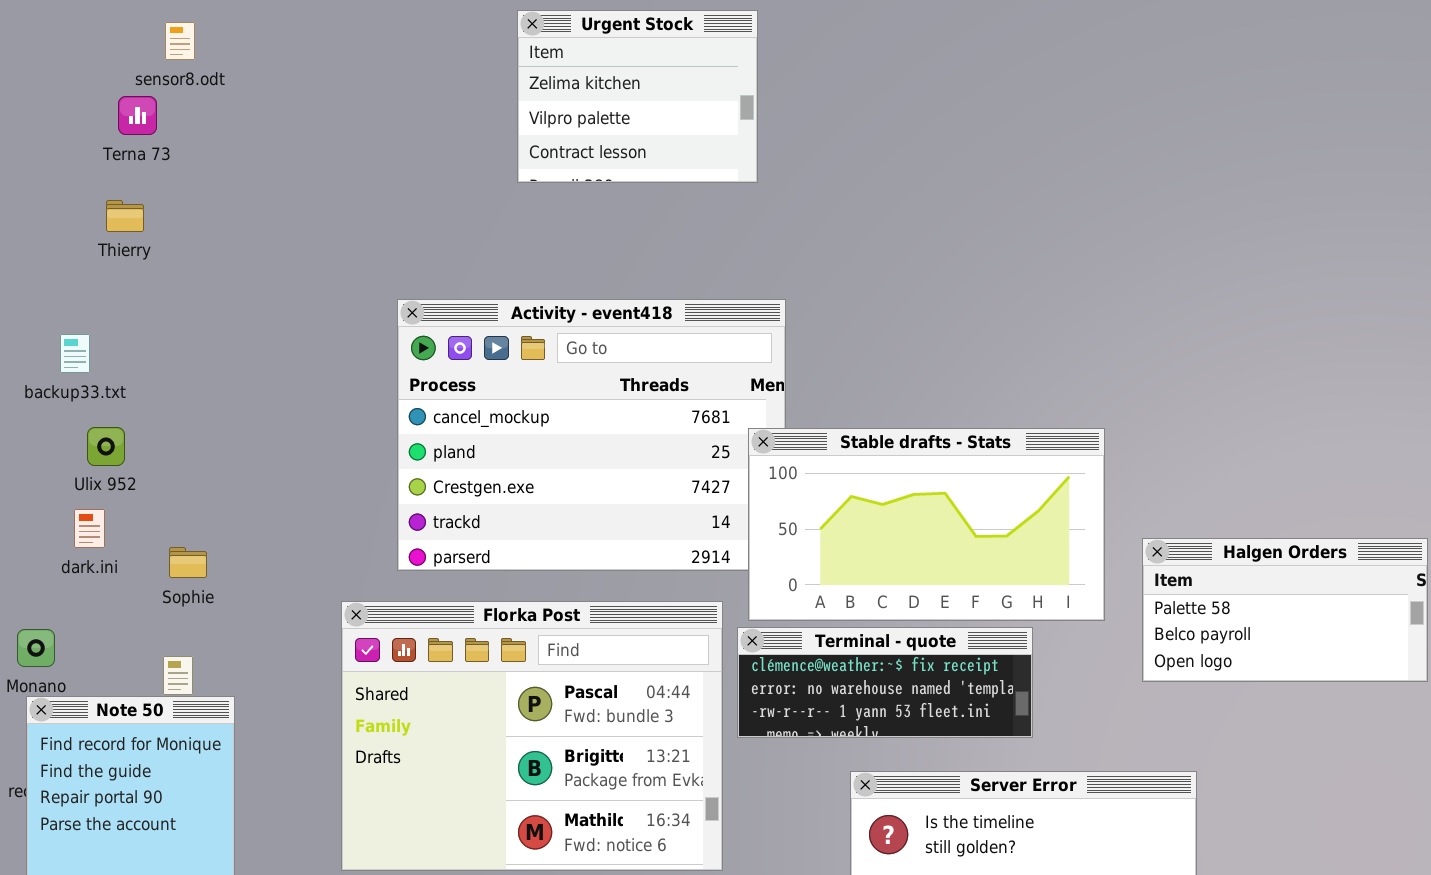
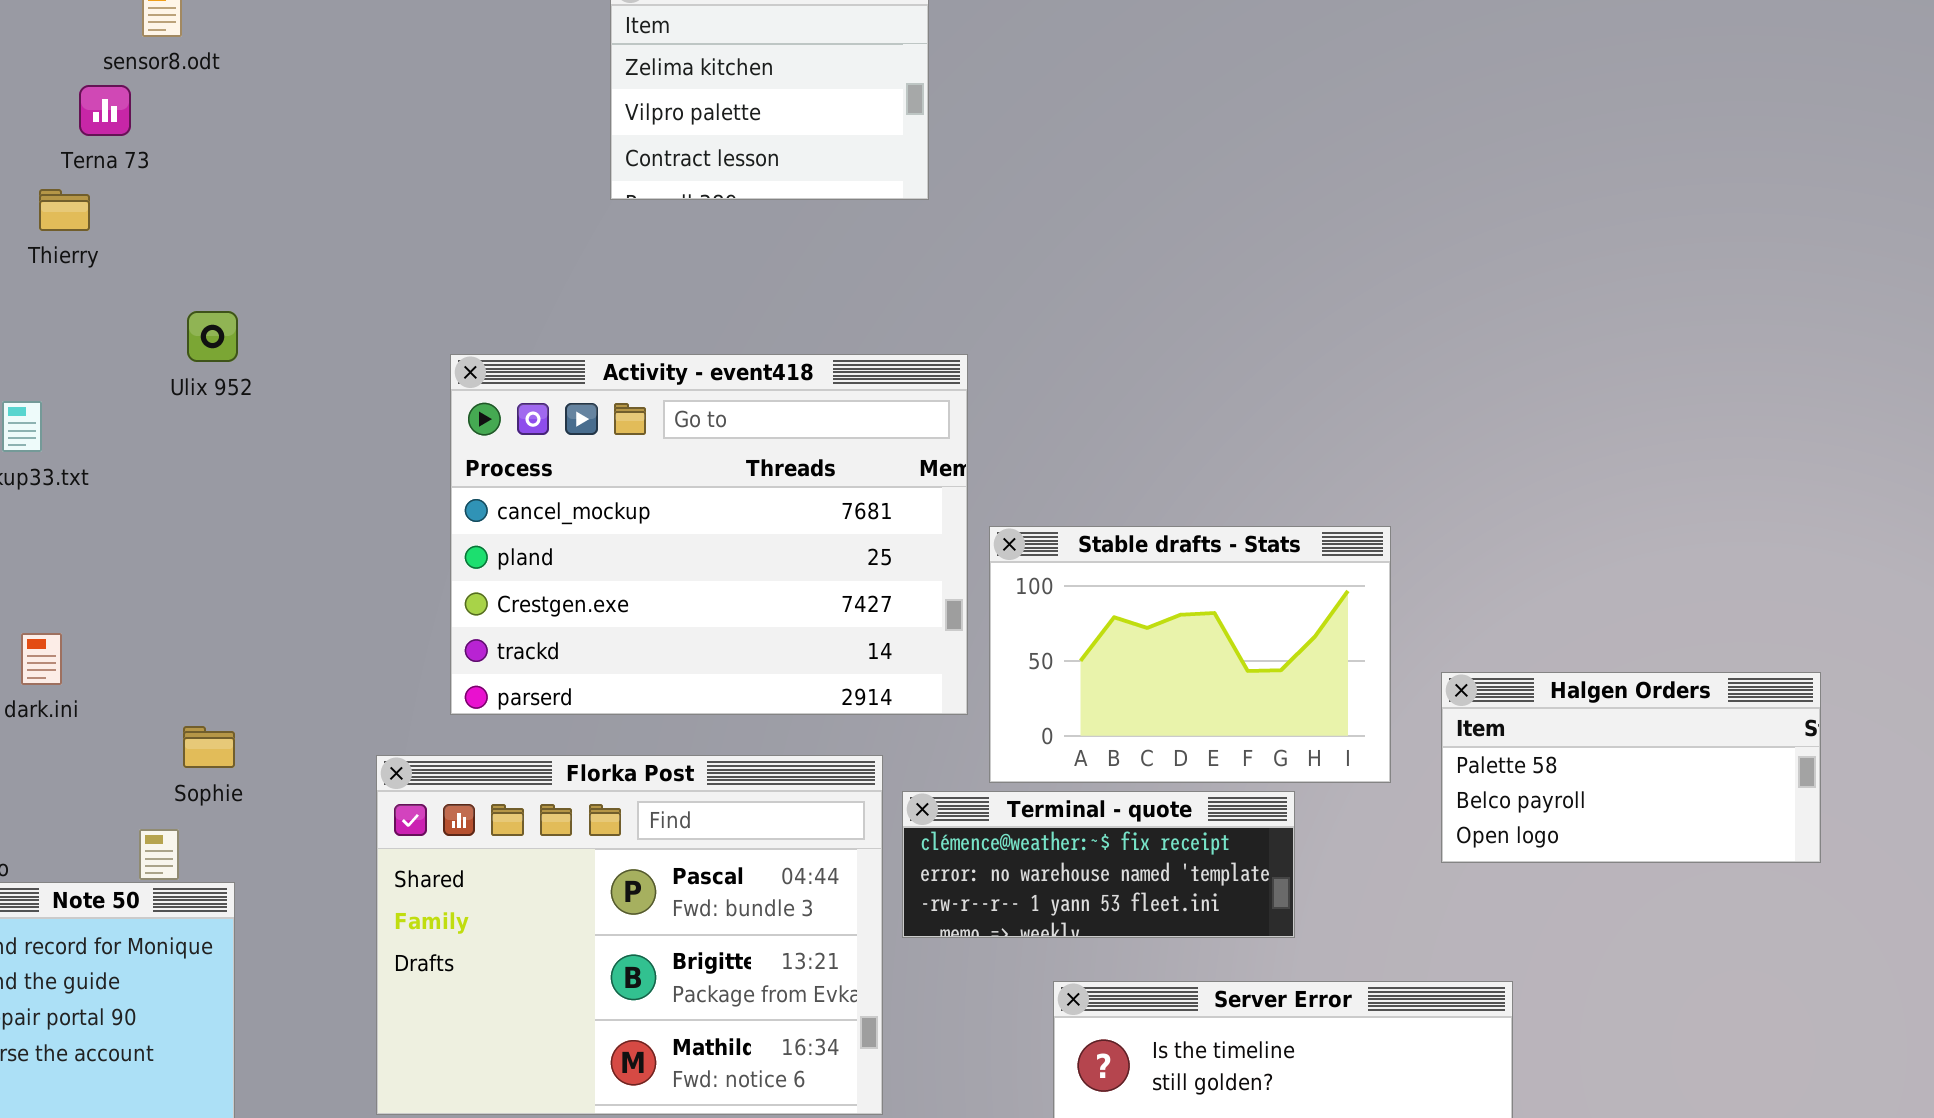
Thierry: [106,200,144,232] -> [39,189,90,231], moved
Ulix 952: [87,427,125,466] -> [187,311,238,362], moved
Stable drafts - Stats: [748,428,1105,621] -> [989,526,1391,783], resized
Sophie: [169,547,207,578] -> [183,726,235,768], moved

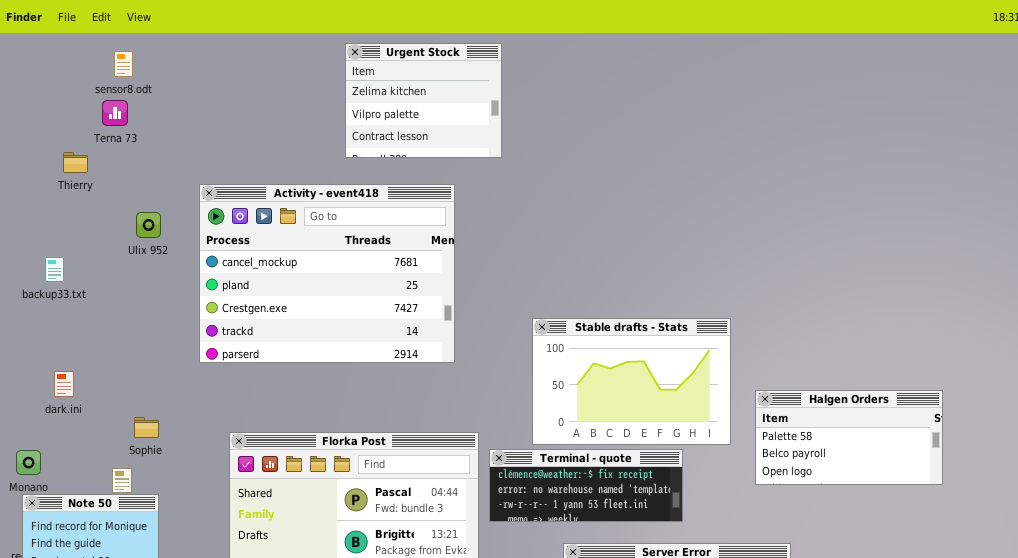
Terna 73: [79,85,131,136] -> [102,100,128,126], moved
Activity - event418: [450,354,968,715] -> [199,184,455,363], moved

